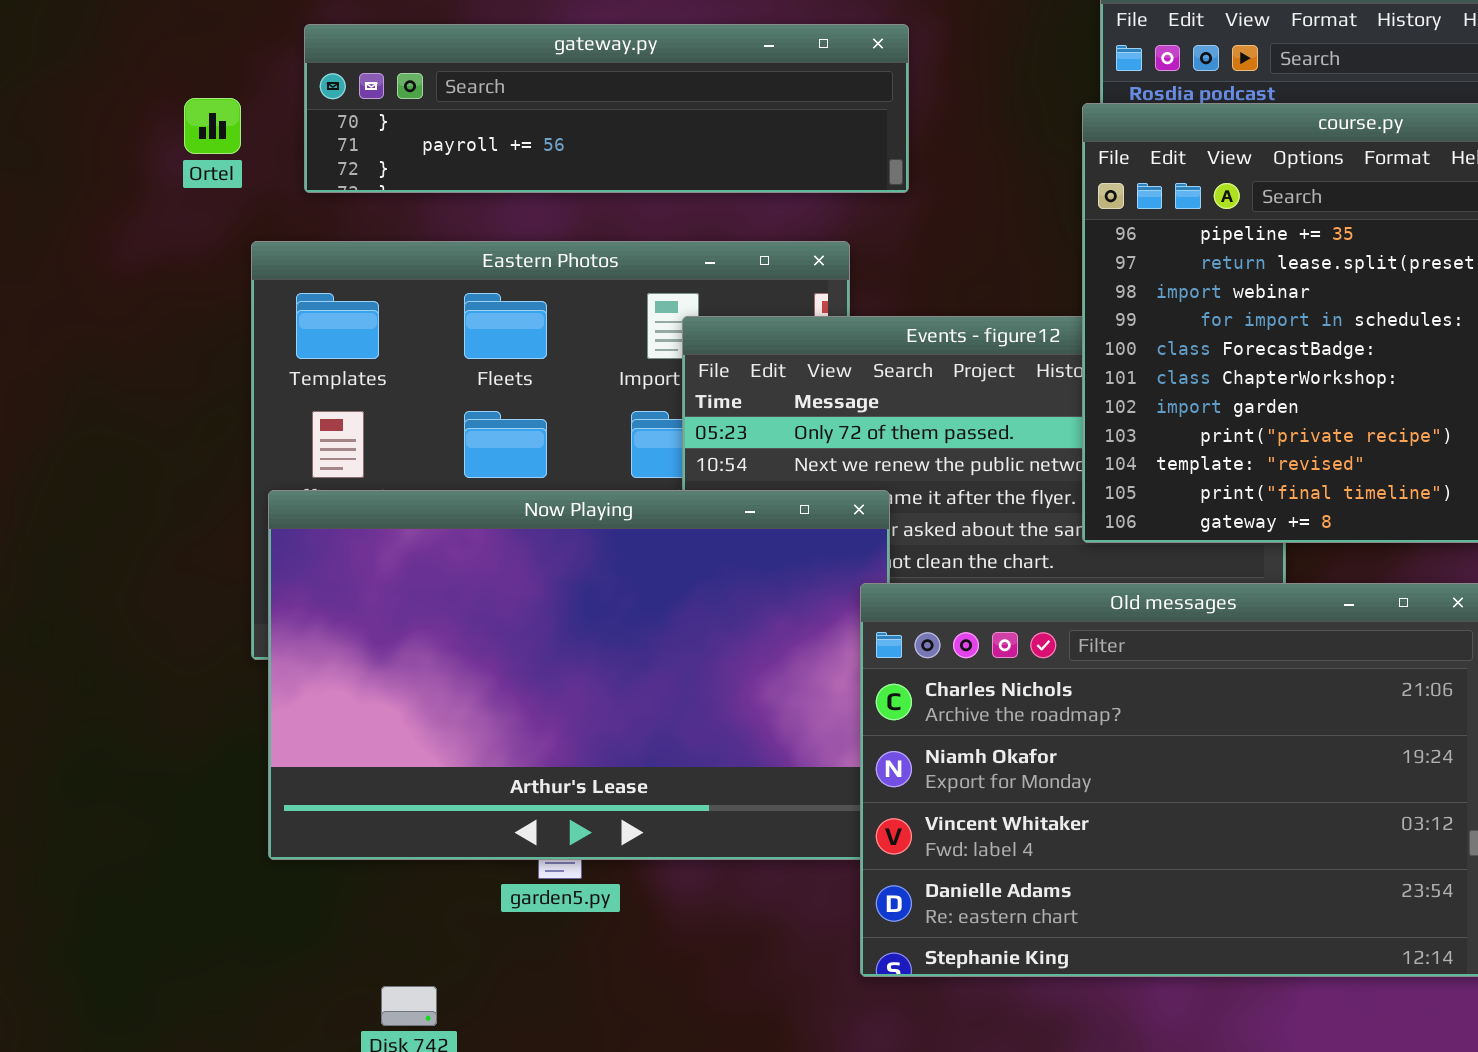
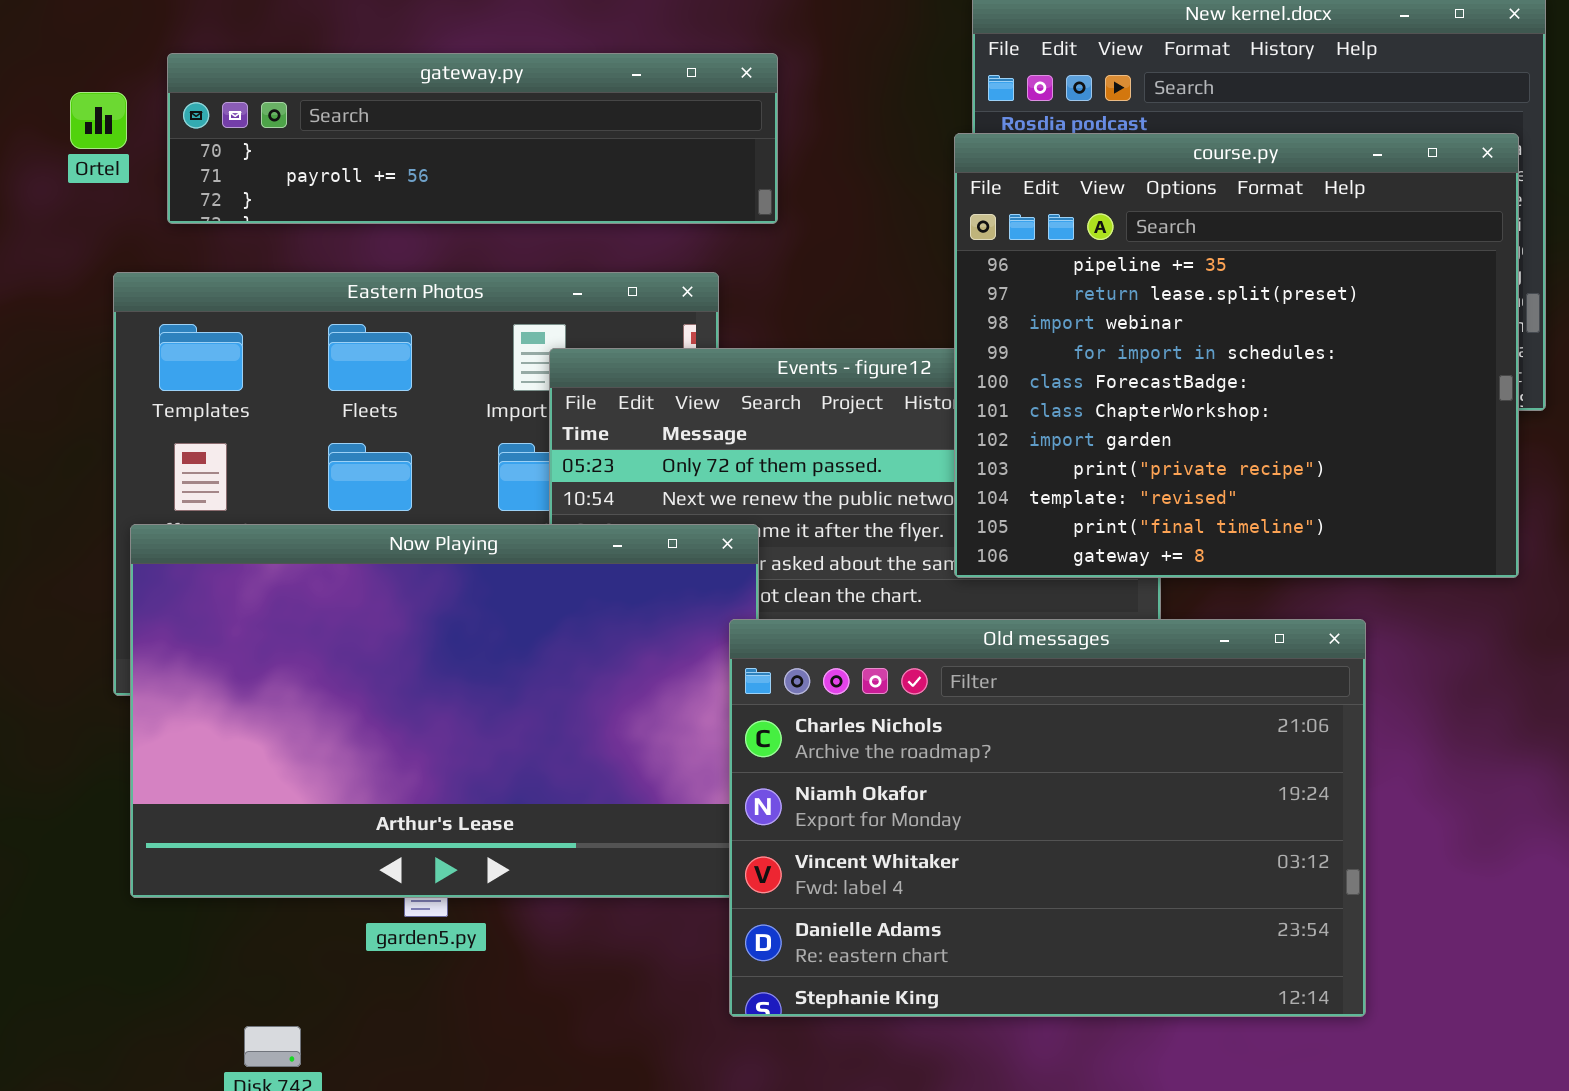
Ortel: [184,98,241,154] -> [70,92,127,149], moved

